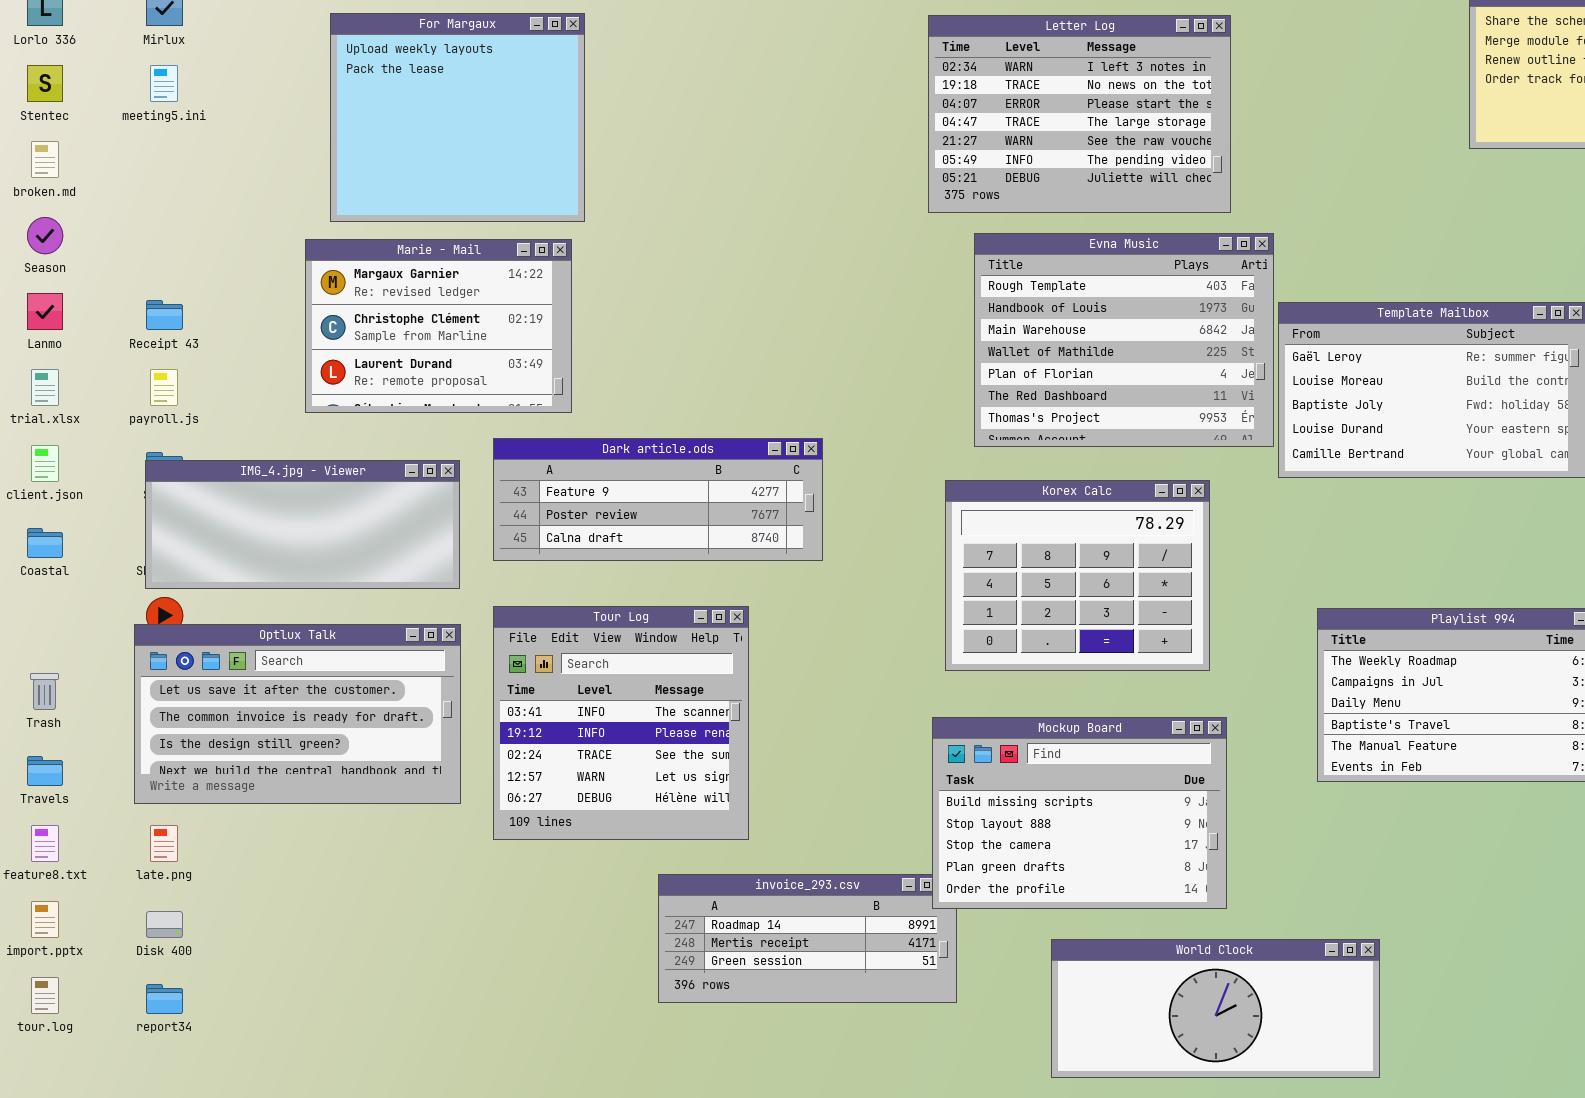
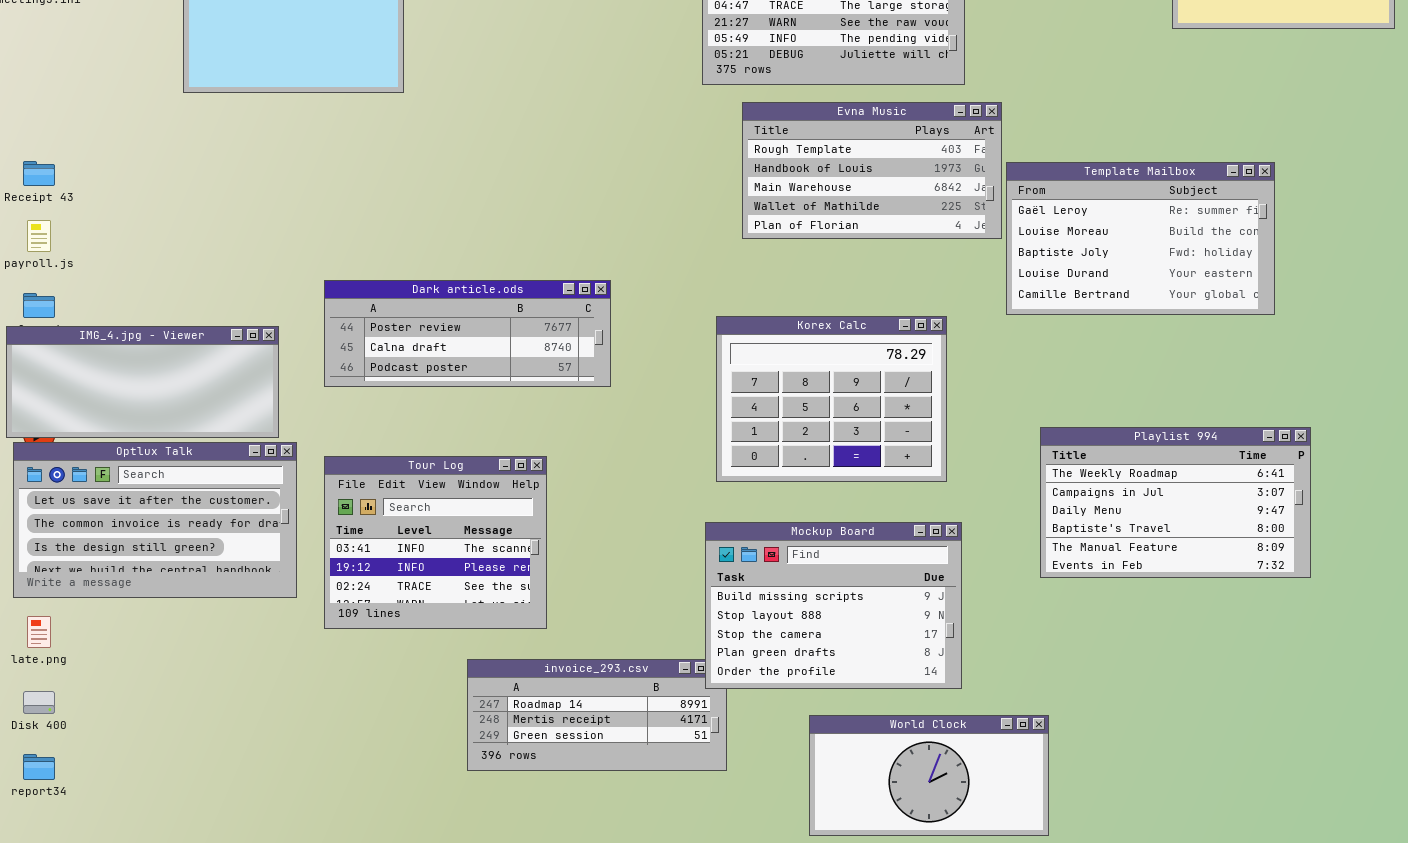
Evna Music: [974,233,1274,447] -> [742,102,1002,239], resized
Marie - Mail: [305,239,572,413] -> none, closed
Dark article.ods: [493,438,823,561] -> [324,280,611,387], scrolled down 1 row
IMG_4.jpg - Viewer: [145,460,460,589] -> [6,326,279,438], moved
Tour Log: [493,606,749,840] -> [324,456,547,629], resized
World Clock: [1051,939,1380,1078] -> [809,715,1049,836], resized

